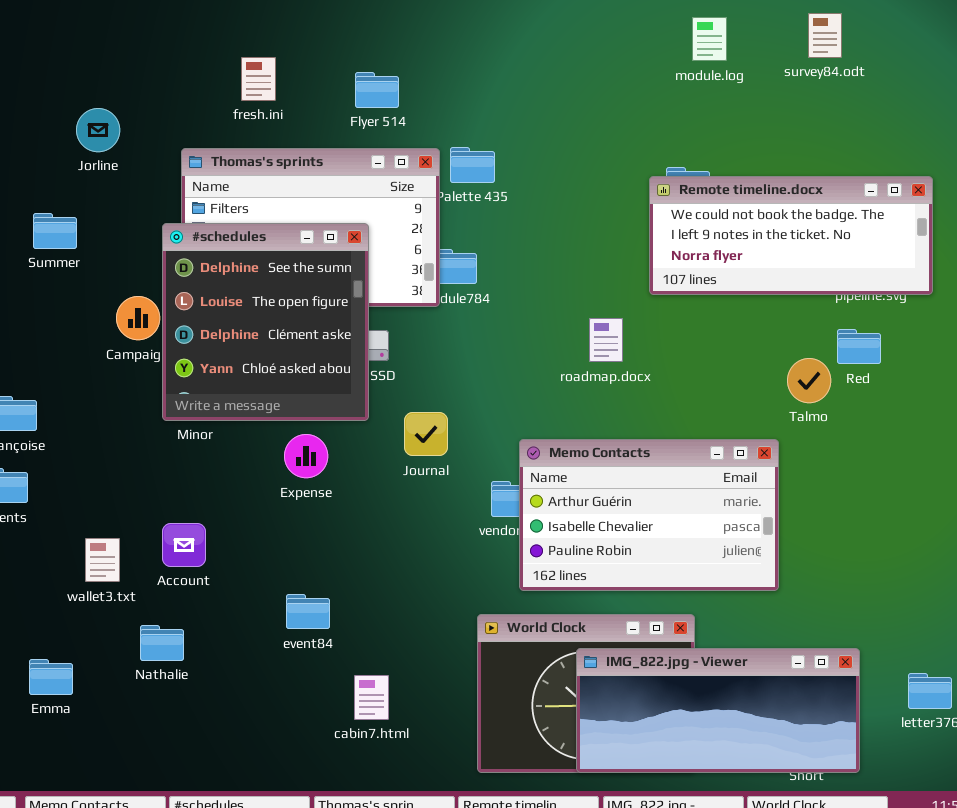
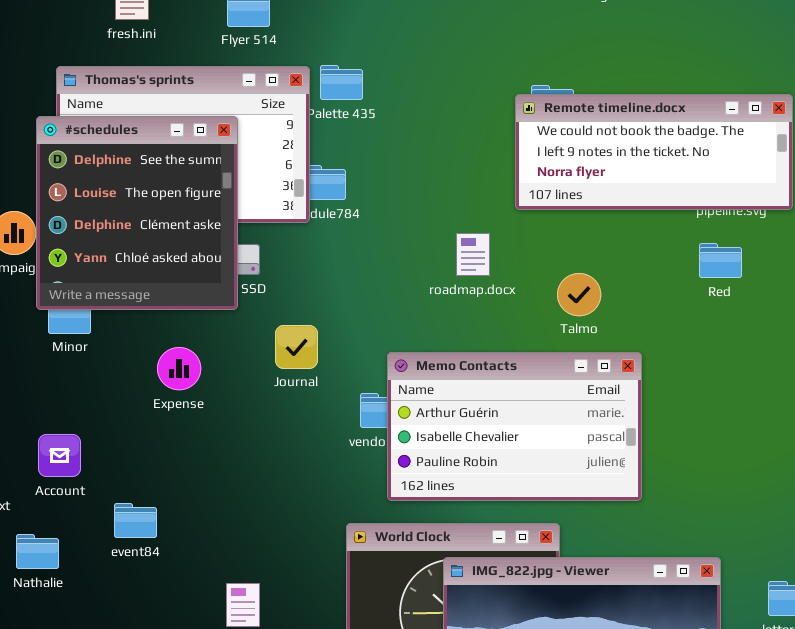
#schedules: [162,223,369,421] -> [36,116,238,310], moved
Talmo: [787,358,831,403] -> [557,273,601,316], moved
event84: [286,594,330,629] -> [114,503,157,538], moved

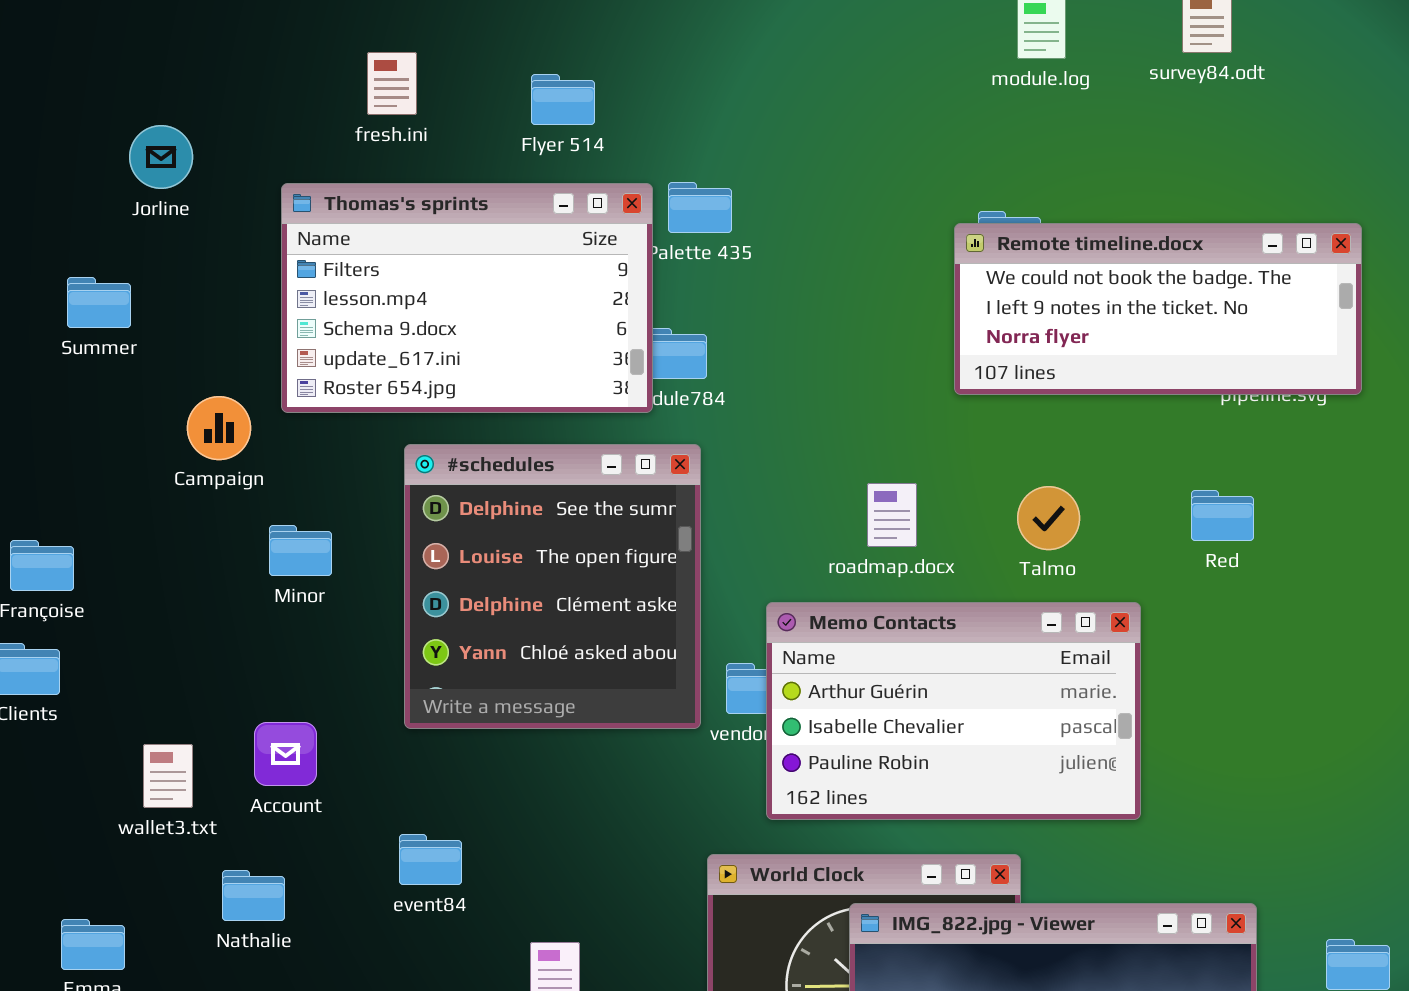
#schedules: [36,116,238,310] -> [404,444,701,729], moved
roadmap.docx: [456,233,490,276] -> [867,483,917,547], moved
Red: [699,243,742,278] -> [1191,490,1254,541], moved
event84: [114,503,157,538] -> [399,834,462,885], moved

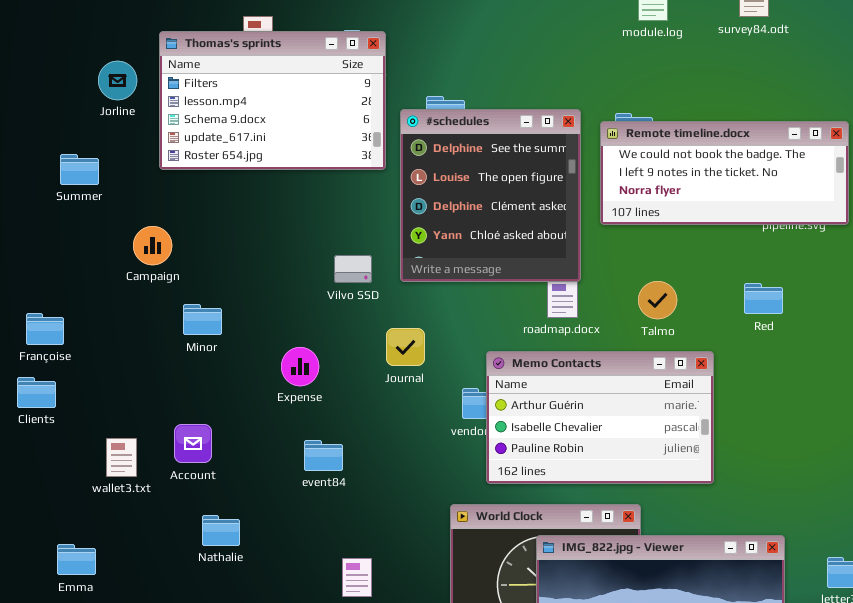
Thomas's sprints: [281,183,653,413] -> [159,31,386,170], moved
#schedules: [404,444,701,729] -> [400,109,581,282], moved
event84: [399,834,462,885] -> [304,440,343,471], moved
Nathalie: [222,870,285,921] -> [202,515,240,546], moved

